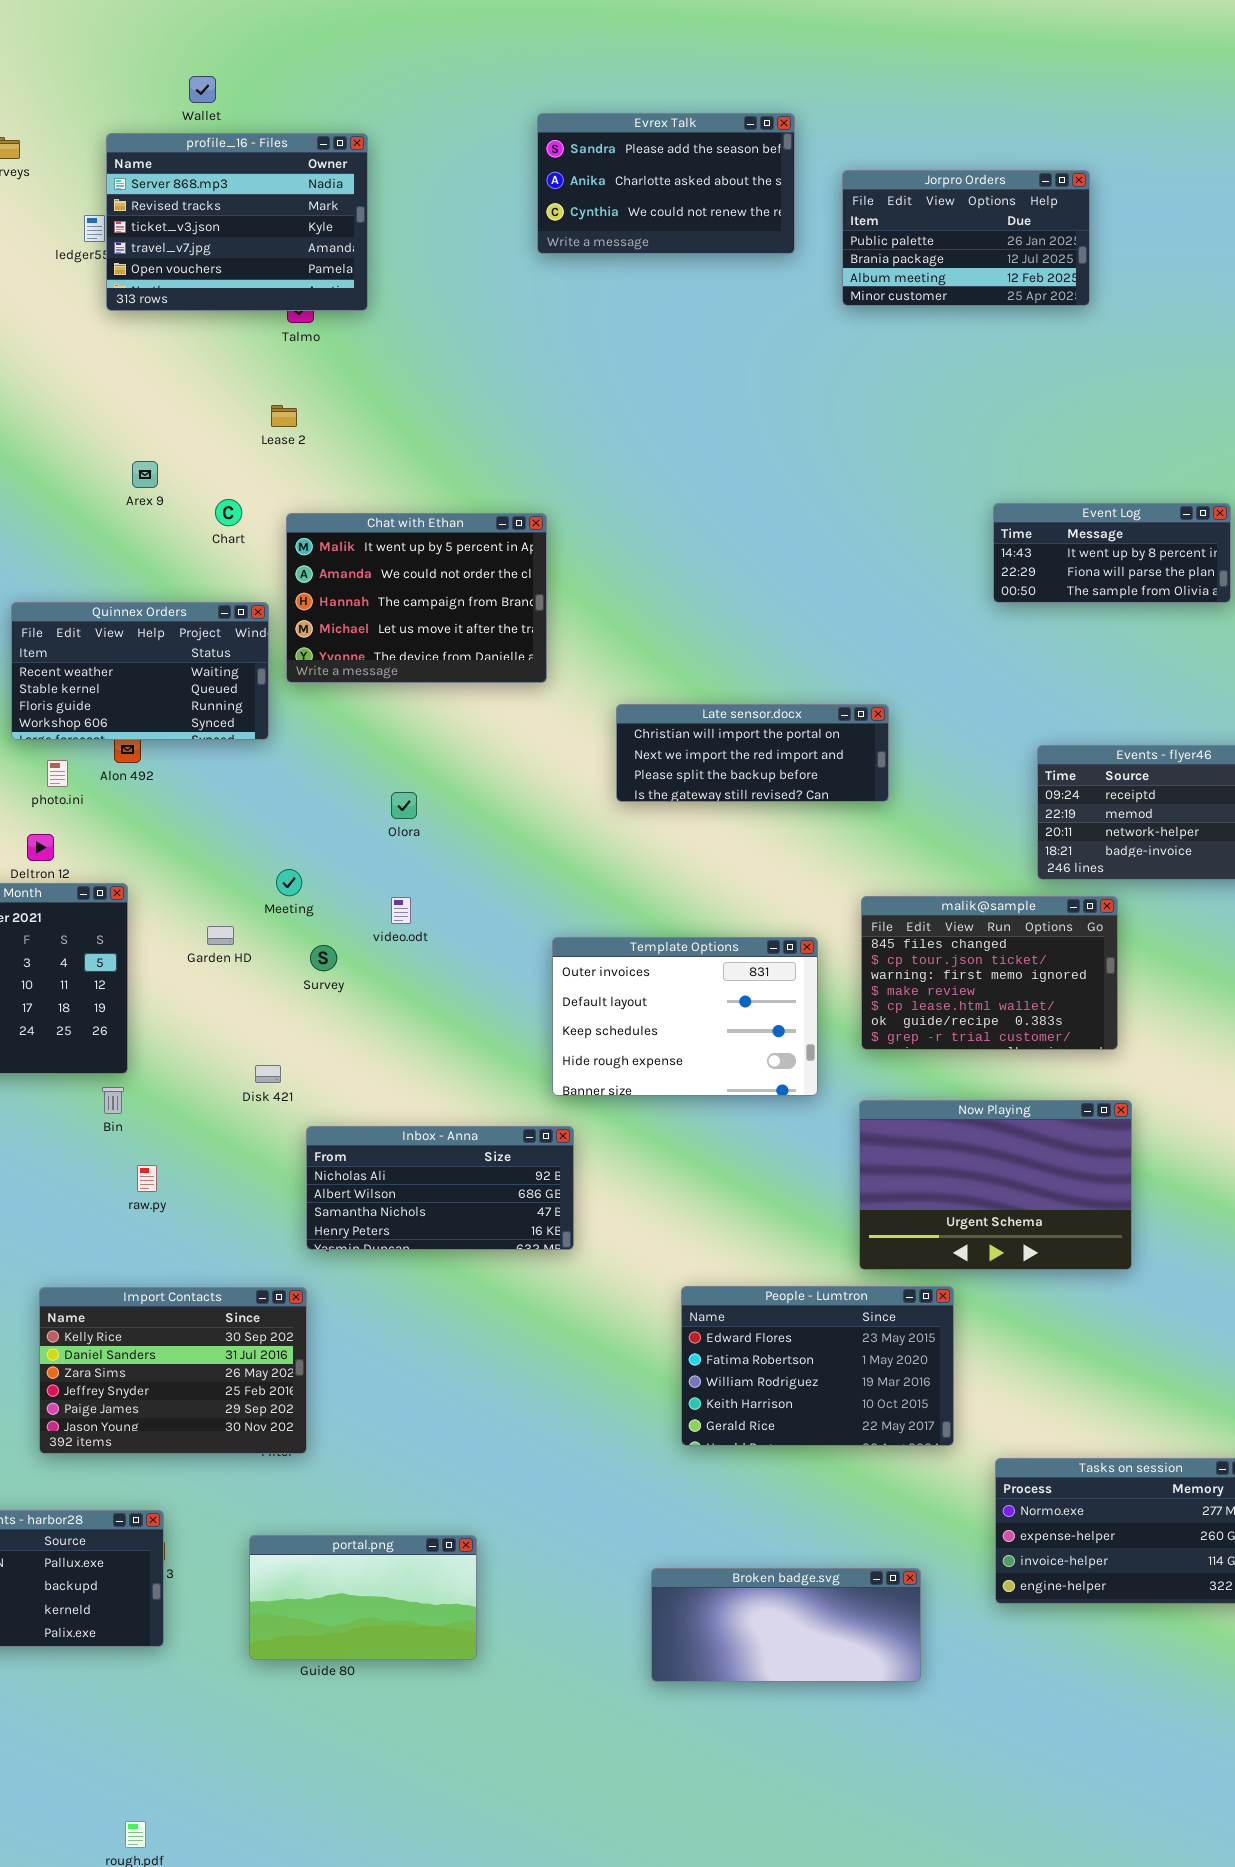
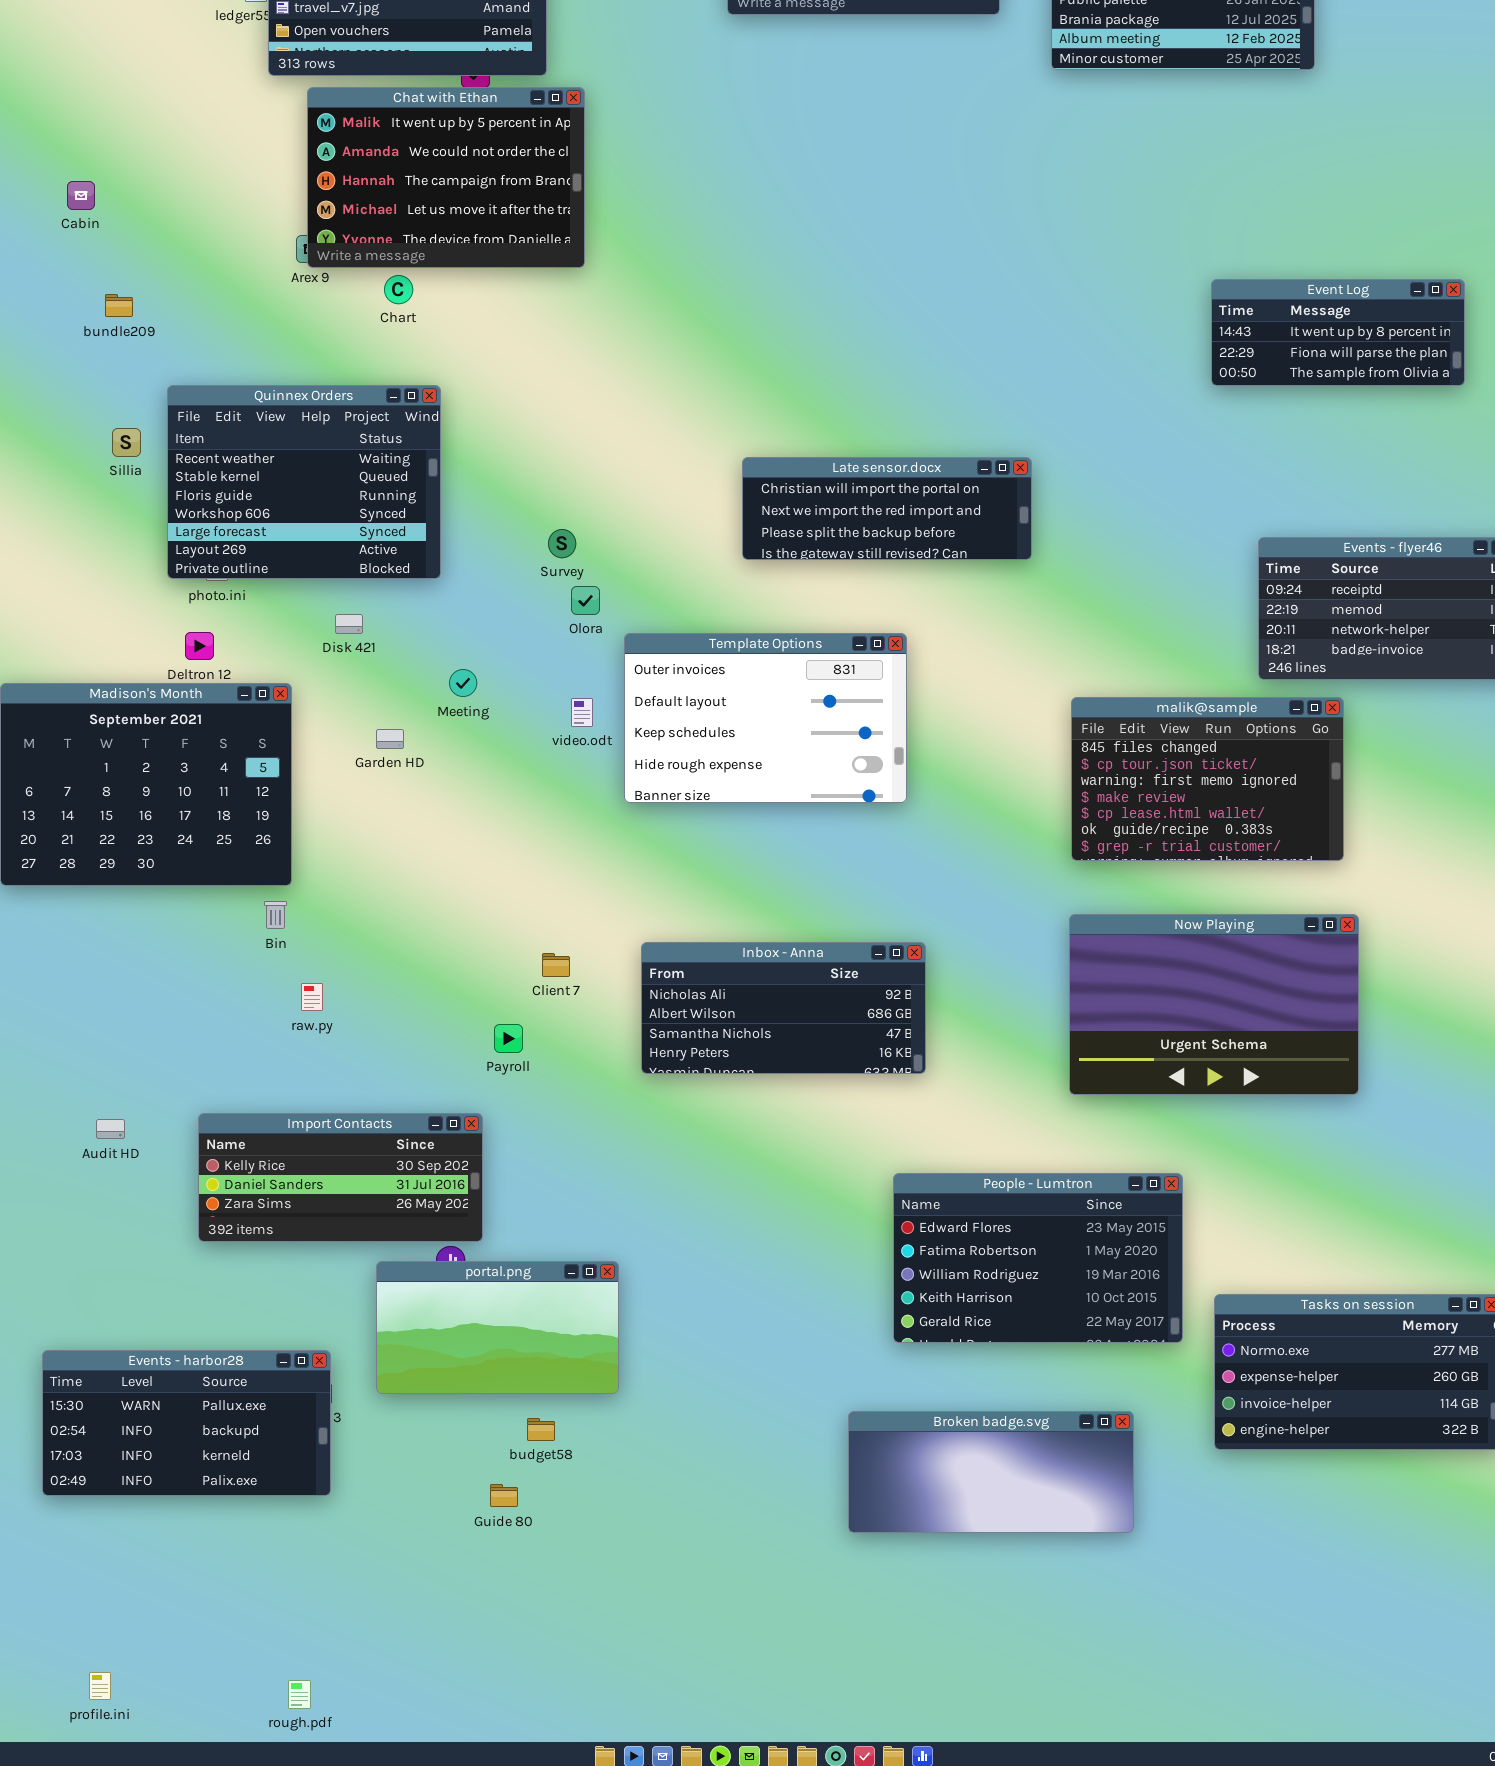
Chat with Ethan: [286,513,547,683] -> [307,87,585,268], moved
Quinnex Orders: [11,602,269,740] -> [167,385,441,579], resized
Late sensor.docx: [616,704,889,802] -> [742,457,1032,560], moved
Template Options: [552,937,818,1096] -> [624,633,907,803], moved
Survey: [310,945,337,971] -> [548,529,576,558], moved
Disk 421: [255,1065,281,1083] -> [335,614,363,634], moved
Inbox - Anna: [306,1126,574,1250] -> [641,942,926,1074], moved
People - Lumtron: [681,1286,954,1446] -> [893,1173,1183,1343], moved
Import Contacts: [39,1287,307,1454] -> [198,1113,483,1242], resized
portal.png: [249,1535,477,1660] -> [376,1261,619,1394], moved

